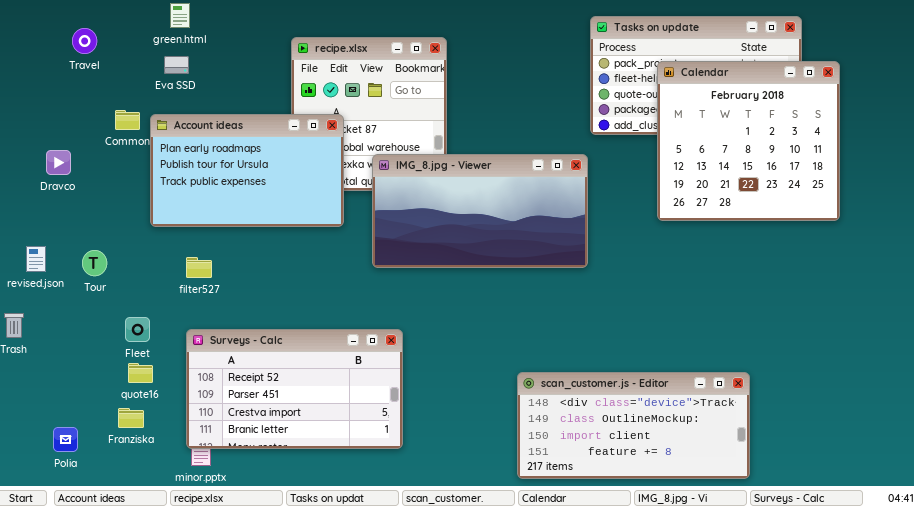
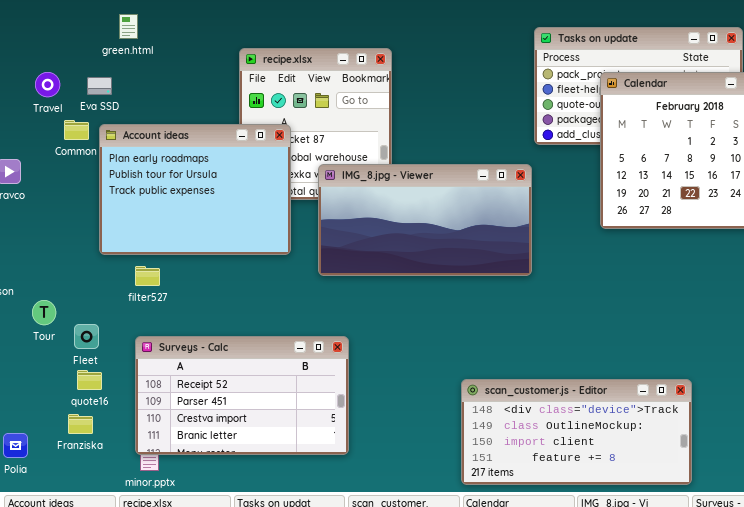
Travel: [72,28,97,54] -> [35,72,60,97], moved
Eva SSD: [164,56,189,74] -> [87,77,112,95], moved
Account ideas: [150,114,344,227] -> [99,124,291,255], resized
Tour: [82,250,107,276] -> [32,300,56,325], moved

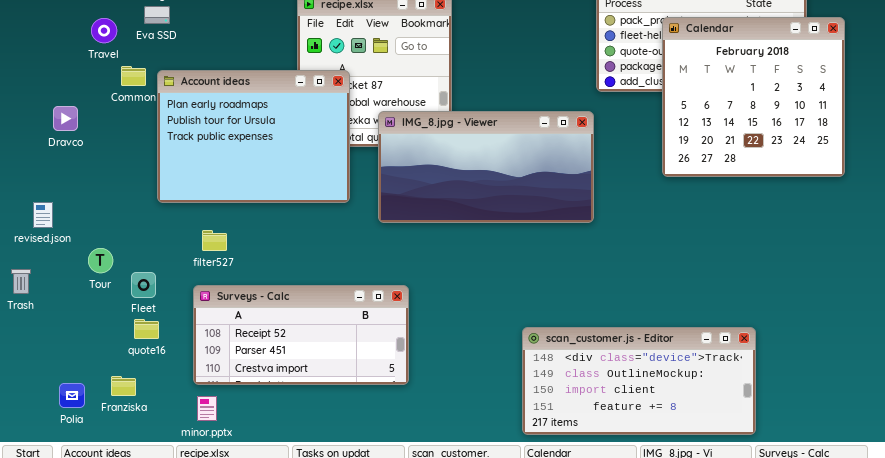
Eva SSD: [87,77,112,95] -> [144,6,170,24], moved
filter527: [135,266,160,286] -> [202,230,227,251], moved
Surveys - Calc: [135,336,349,455] -> [193,285,409,385], resized
Franziska: [68,414,93,434] -> [111,376,136,396], moved

